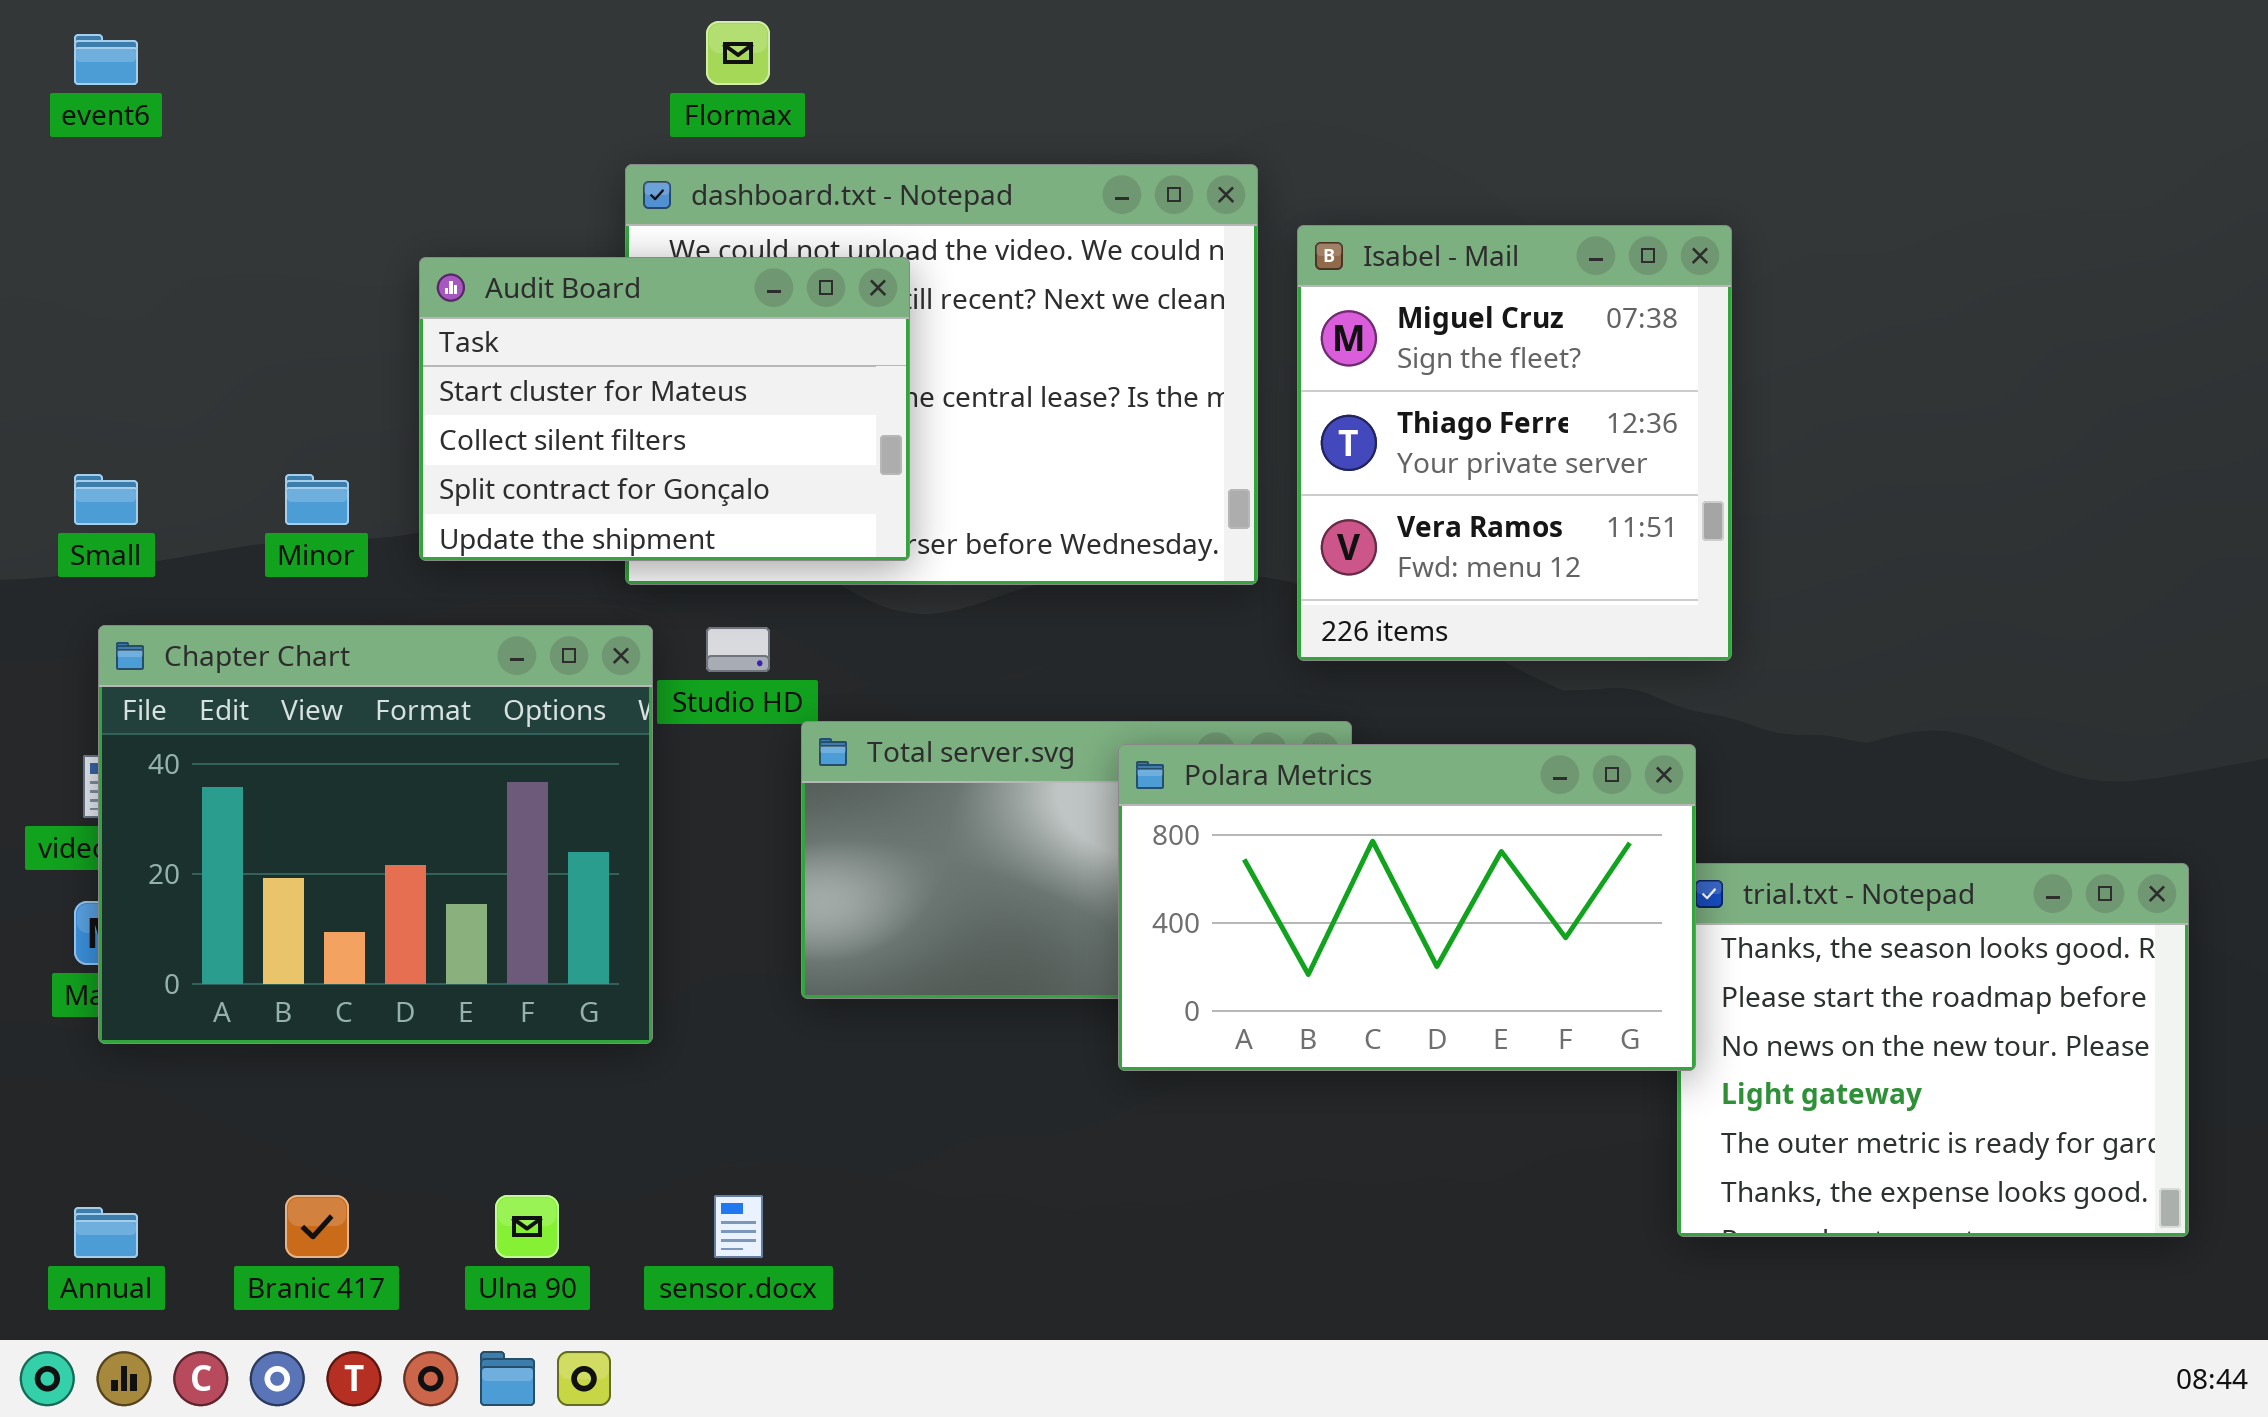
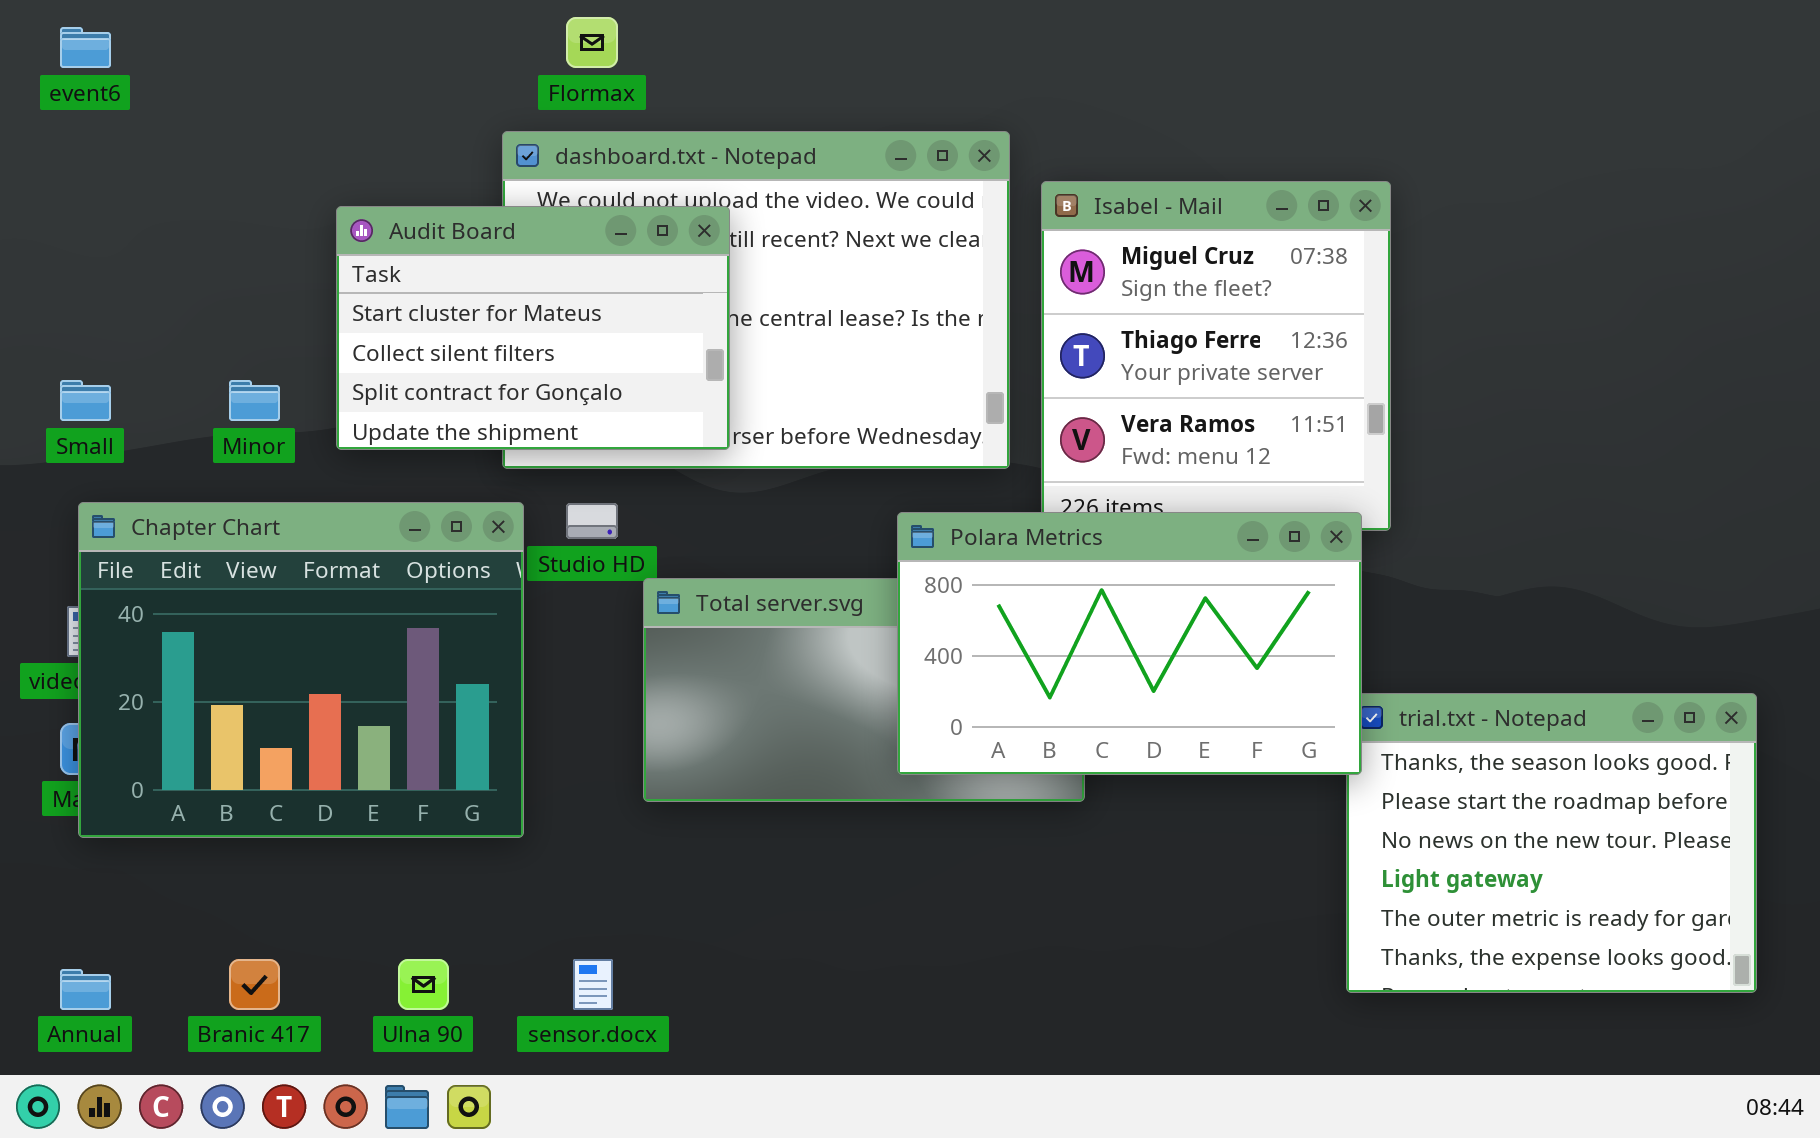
Polara Metrics: [1118,744,1696,1071] -> [897,512,1362,775], moved

